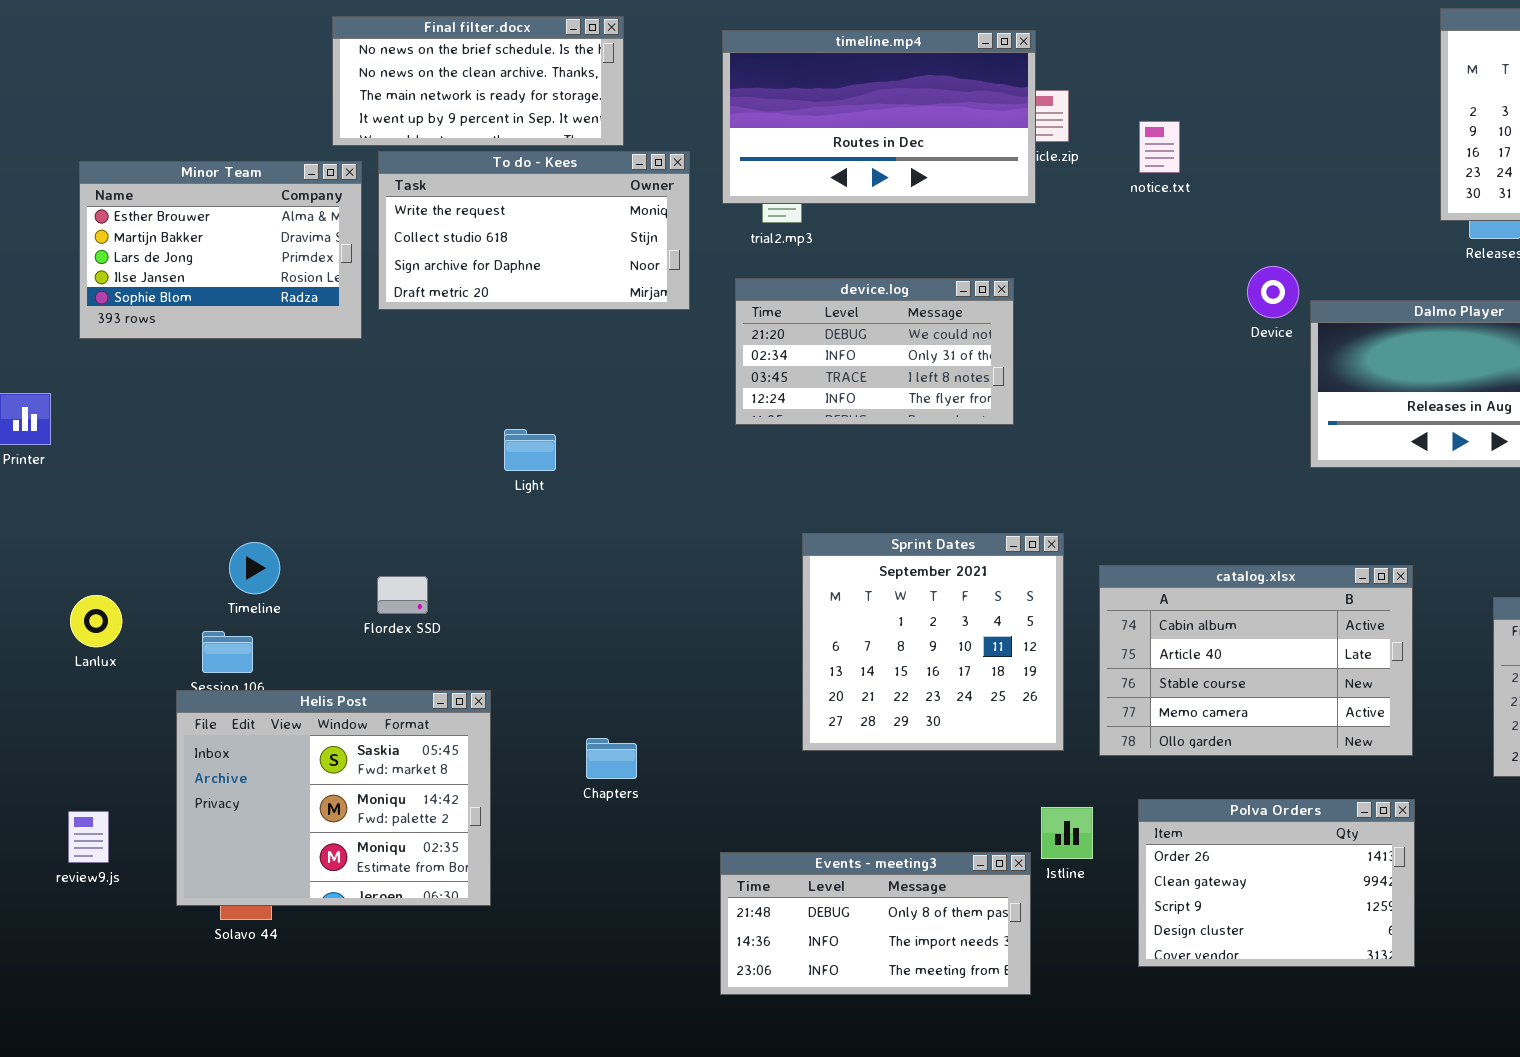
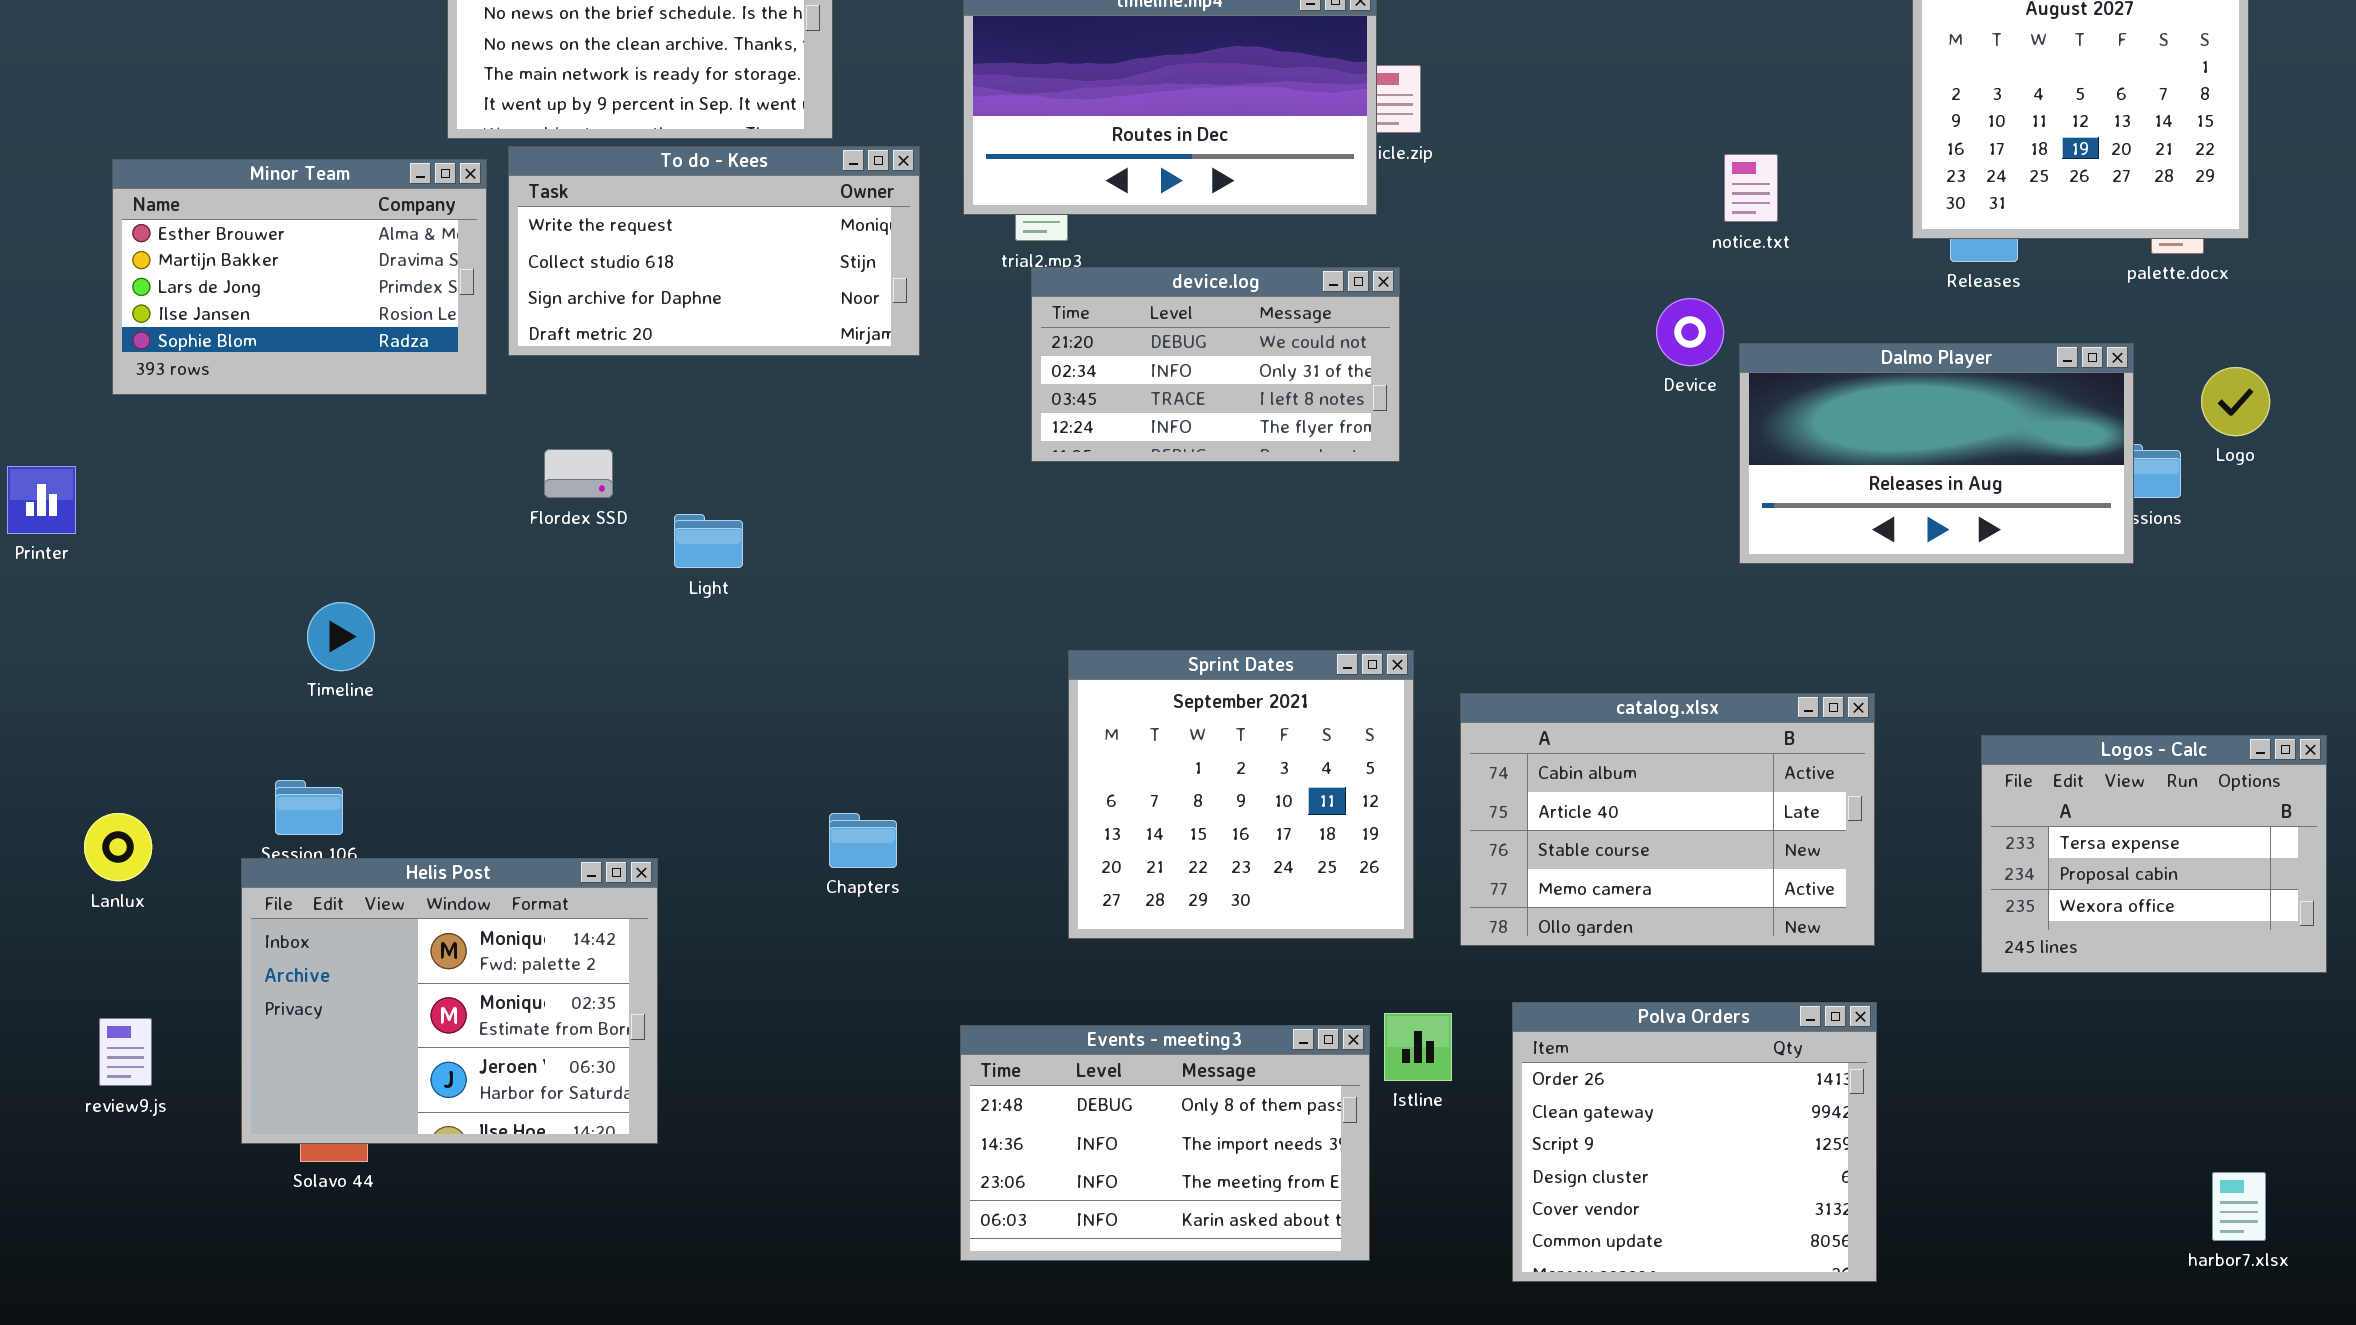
notice.txt: [1139,121,1180,173] -> [1724,154,1778,222], moved
device.log: [735,278,1014,425] -> [1031,267,1400,462], moved
Timeline: [229,542,280,594] -> [307,602,375,671], moved
Flordex SSD: [377,576,428,614] -> [544,449,613,498], moved
Lanlux: [70,595,122,647] -> [84,813,152,881], moved
Helis Post: [176,690,491,906] -> [241,858,658,1144], scrolled down 1 row
Chapters: [586,738,637,779] -> [829,813,897,868], moved
Polva Orders: [1138,799,1415,967] -> [1512,1002,1877,1282], resized
Events - meeting3: [720,852,1031,995] -> [960,1025,1370,1261], resized

